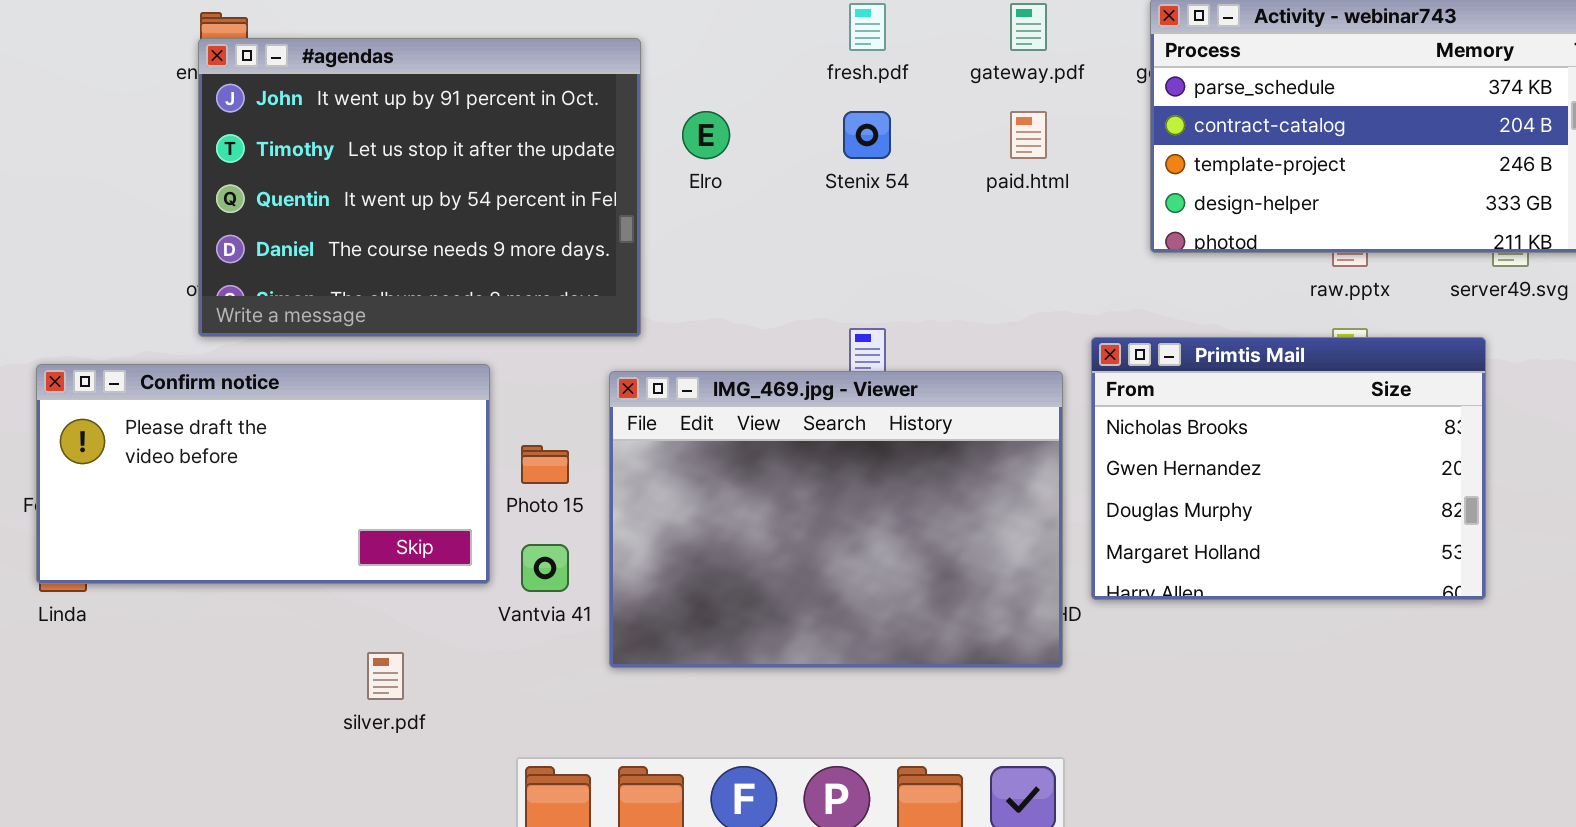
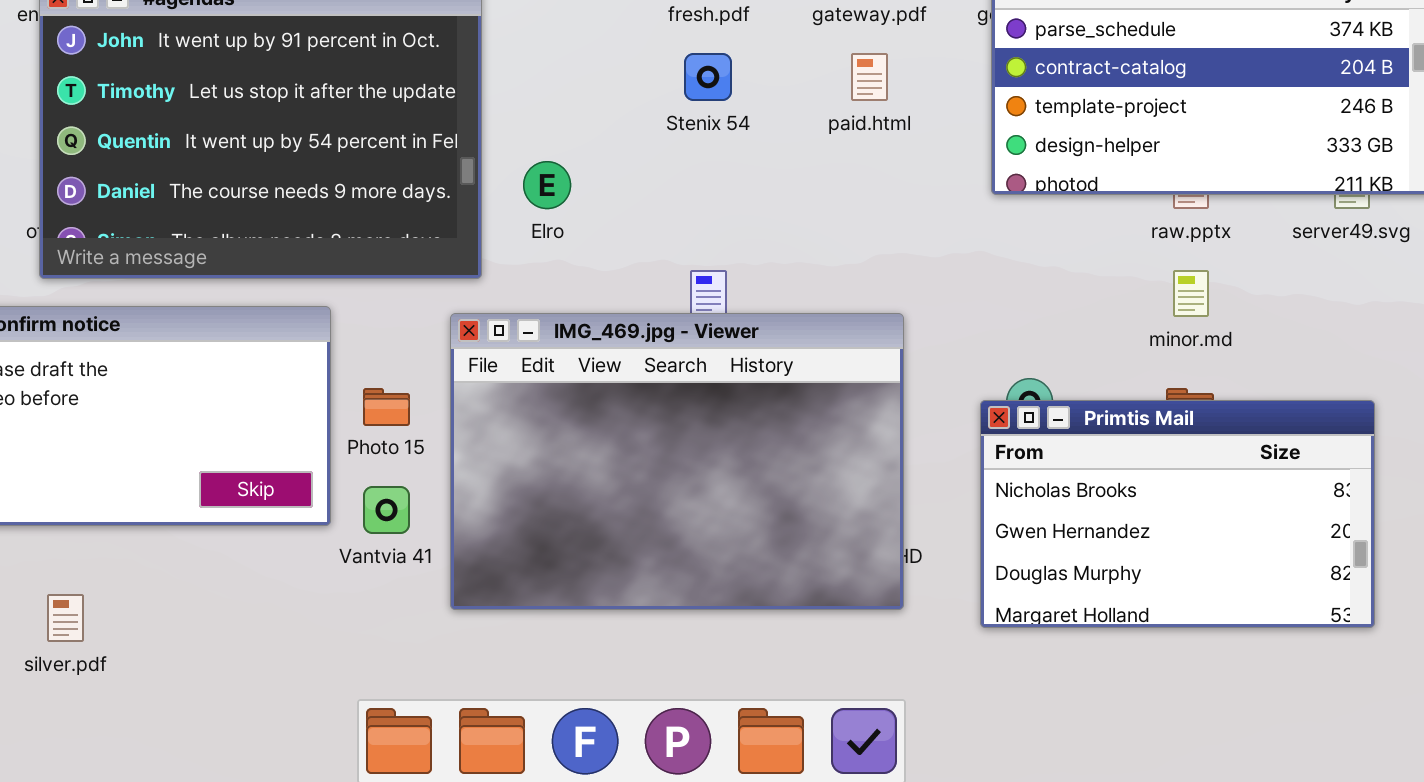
Elro: [682,111,730,159] -> [523,161,571,209], moved
Primtis Mail: [1091,337,1486,600] -> [980,400,1375,628], moved, resized
silver.pdf: [367,652,404,700] -> [47,594,84,642], moved

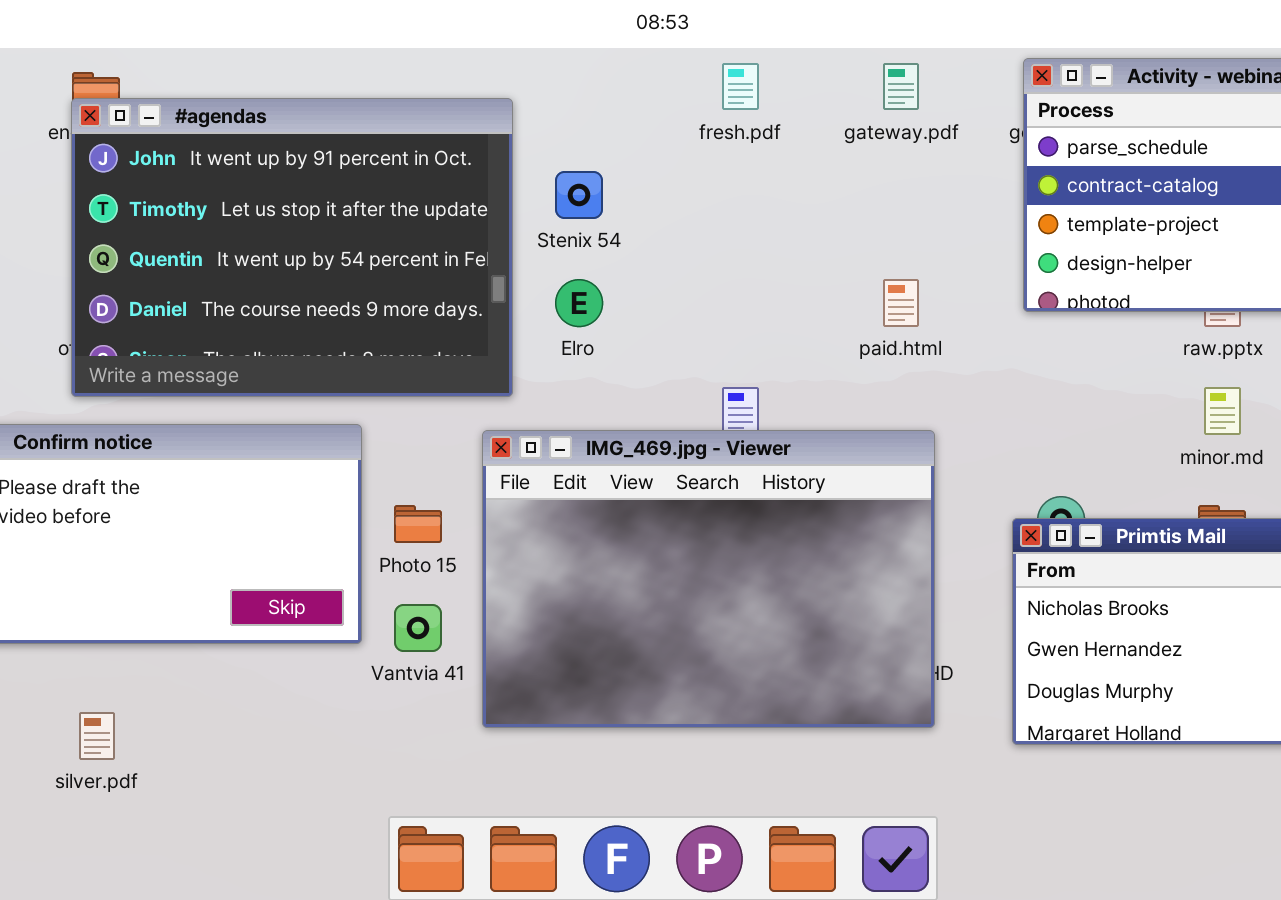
Stenix 54: [684,53,732,101] -> [555,171,603,219], moved
paid.html: [851,53,888,101] -> [883,279,919,327], moved

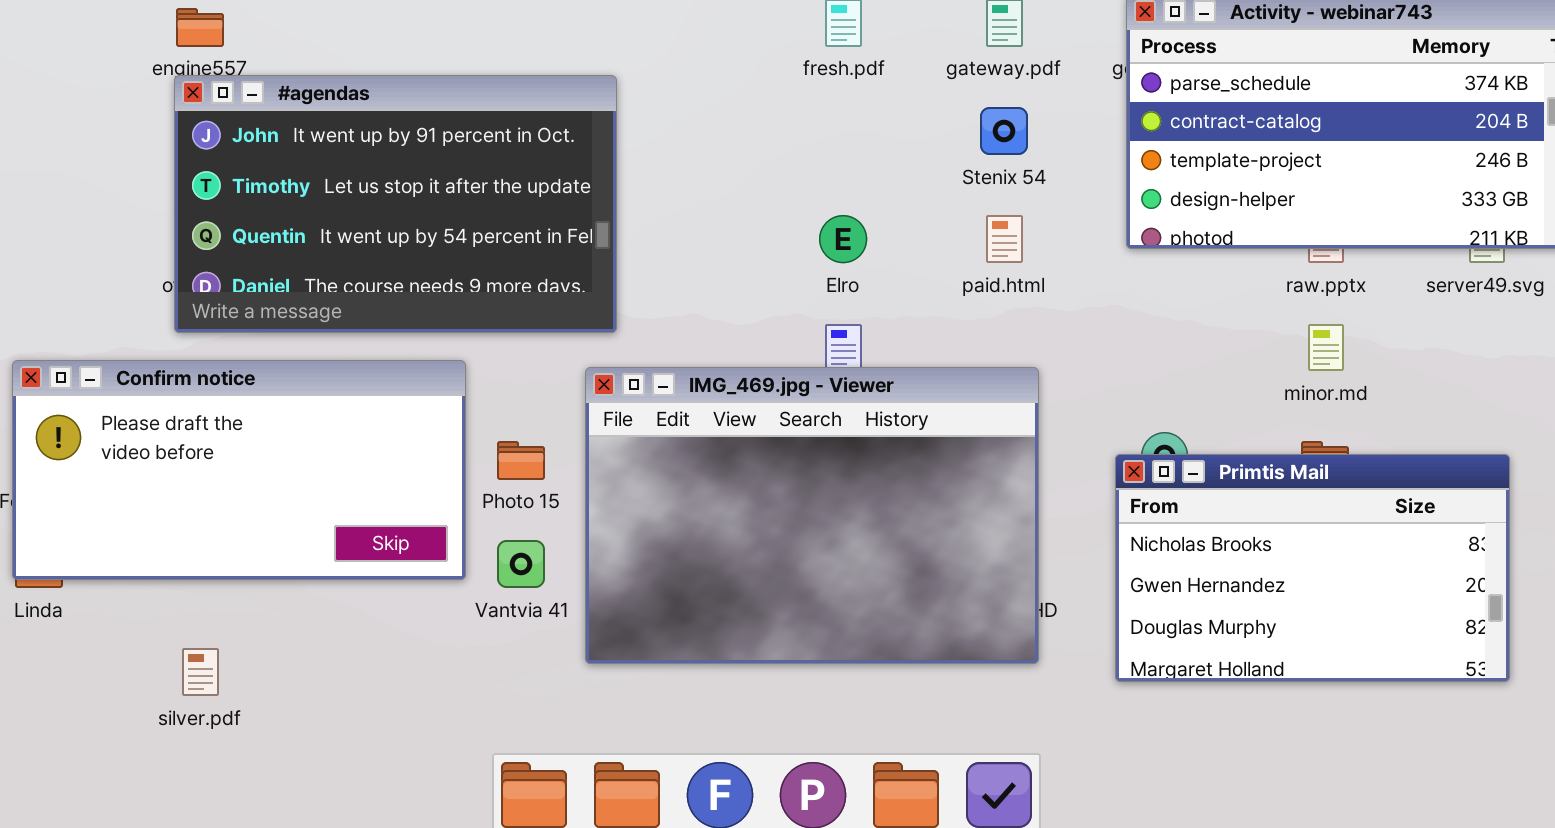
#agendas: [71,98,513,397] -> [174,75,617,333], resized
Stenix 54: [555,171,603,219] -> [980,107,1028,155], moved
Elro: [555,279,603,327] -> [819,215,867,263], moved

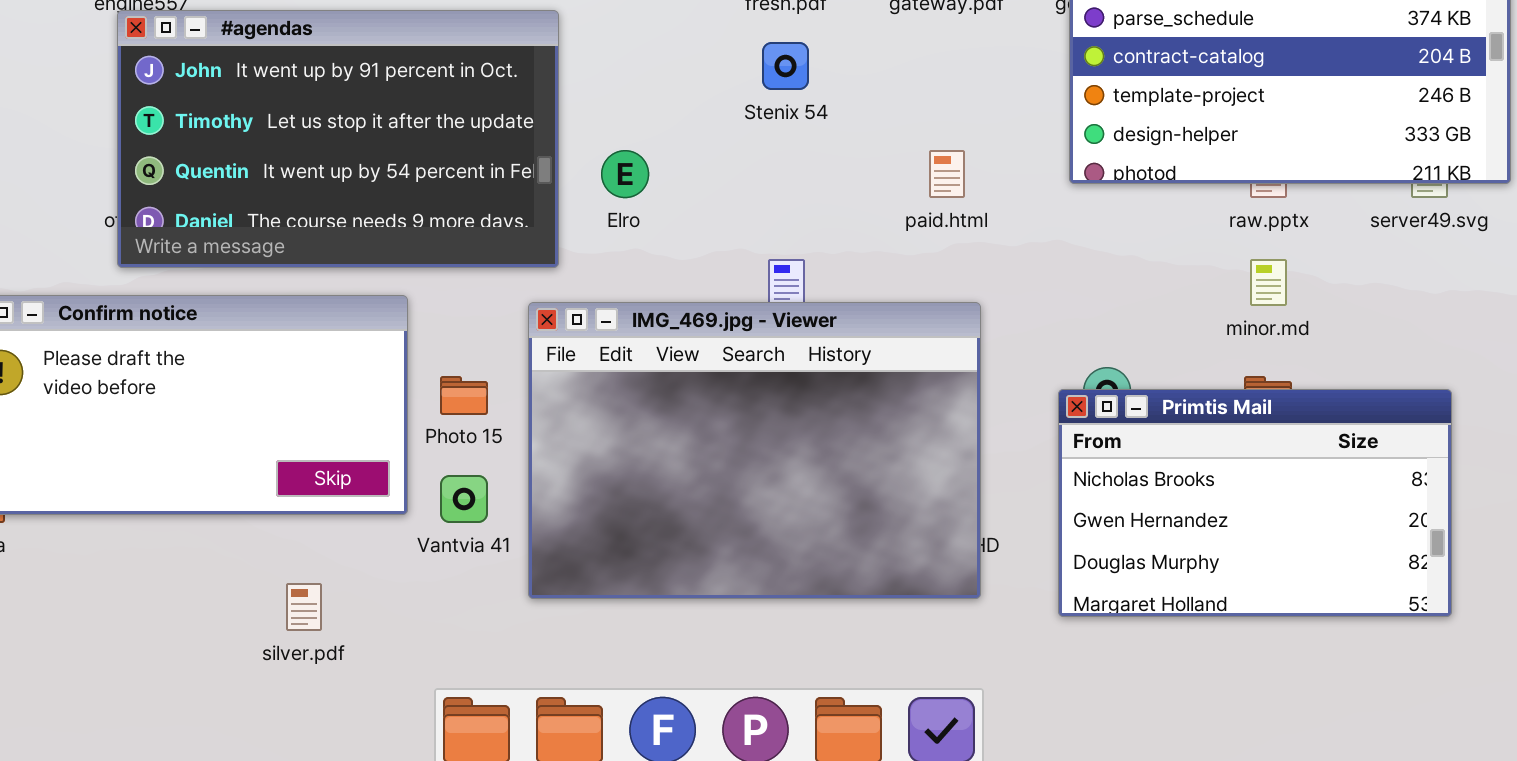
Stenix 54: [980,107,1028,155] -> [762,42,809,90], moved
Elro: [819,215,867,263] -> [601,150,649,198], moved
silver.pdf: [182,648,219,696] -> [286,583,322,631], moved

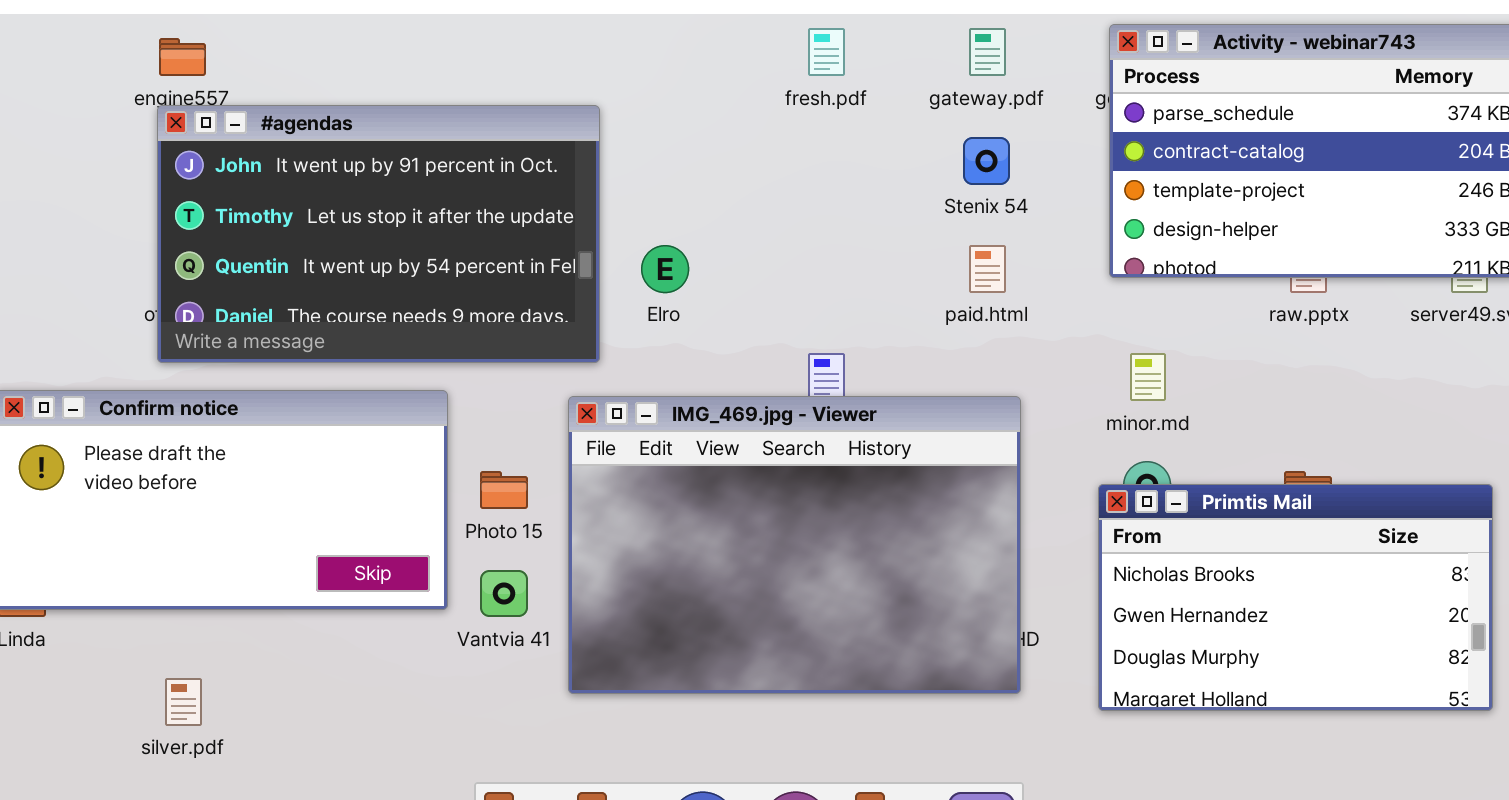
Stenix 54: [762,42,809,90] -> [963,137,1010,185], moved
minor.md: [1250,259,1287,306] -> [1130,353,1166,401], moved
silver.pdf: [286,583,322,631] -> [165,678,202,726], moved

